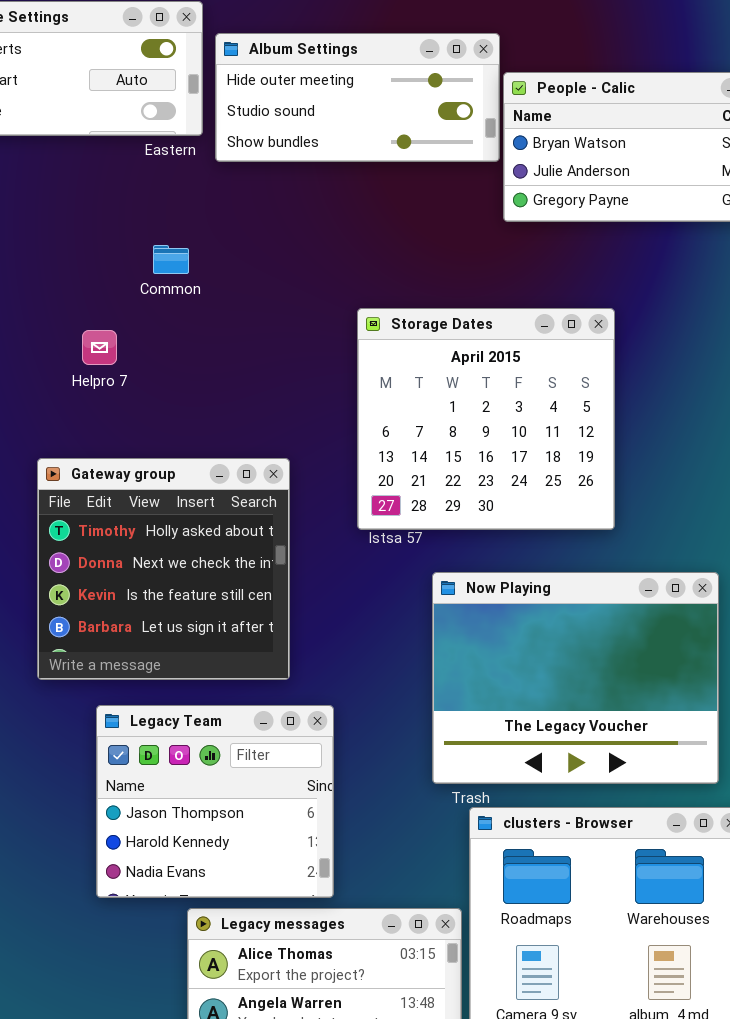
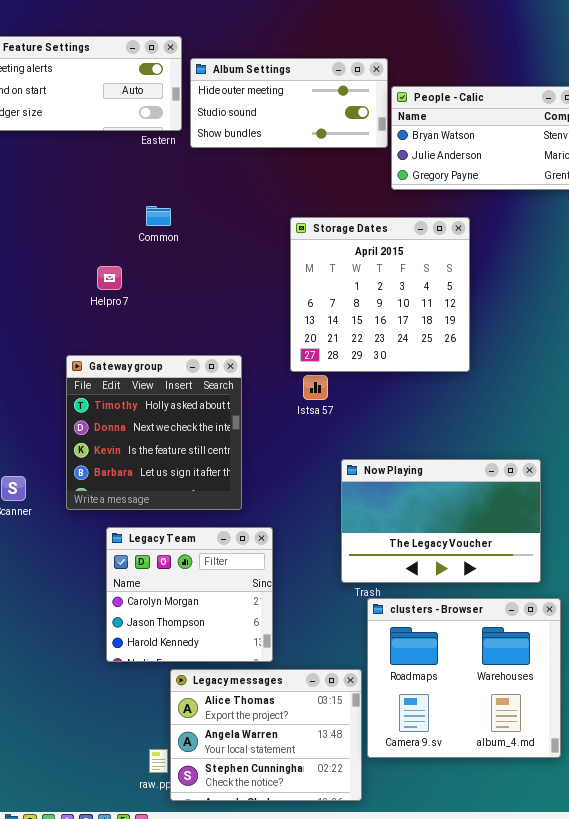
Storage Dates: [357,308,615,530] -> [290,217,470,372], moved
Now Playing: [432,572,719,784] -> [341,459,541,583], resized
Legacy Team: [96,705,334,898] -> [106,527,273,662], scrolled up 1 row

